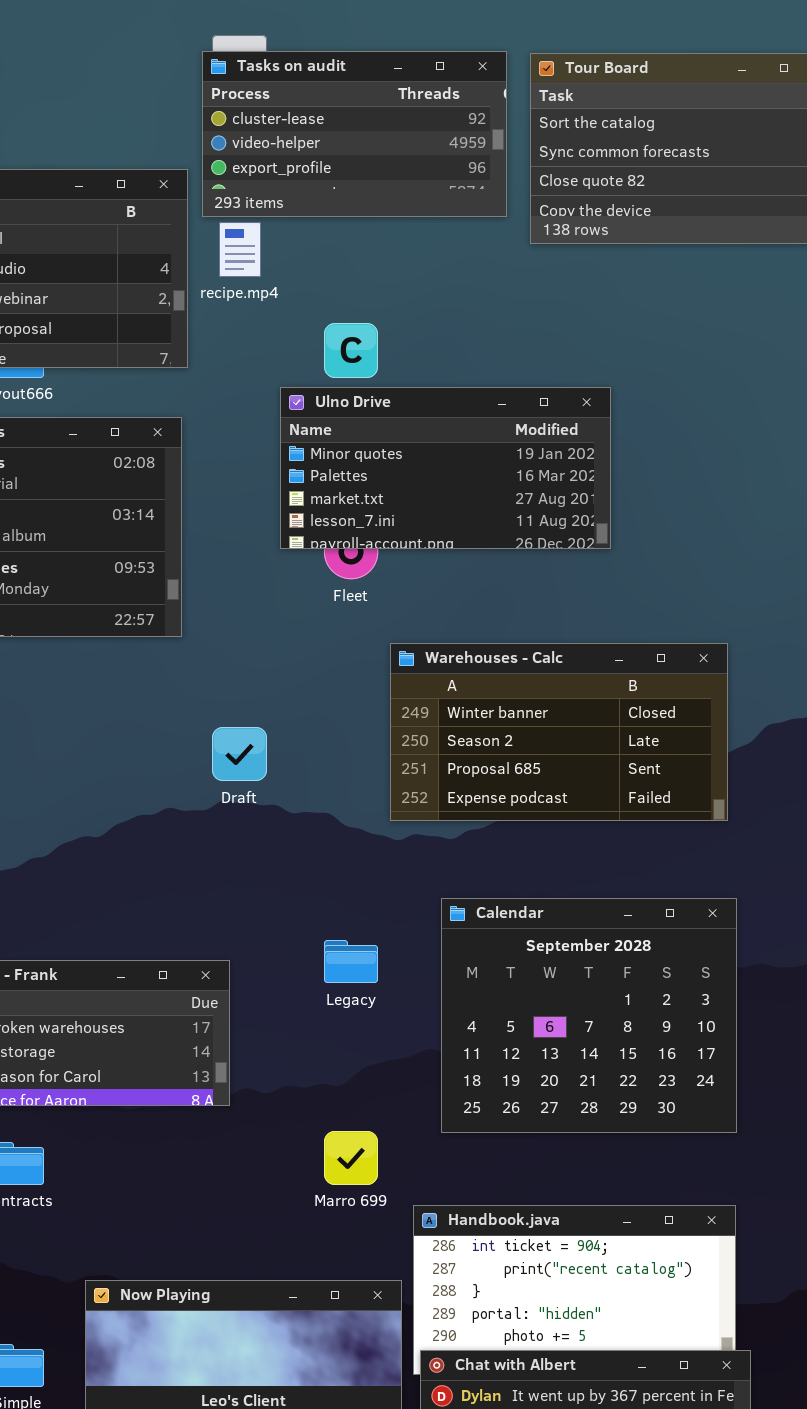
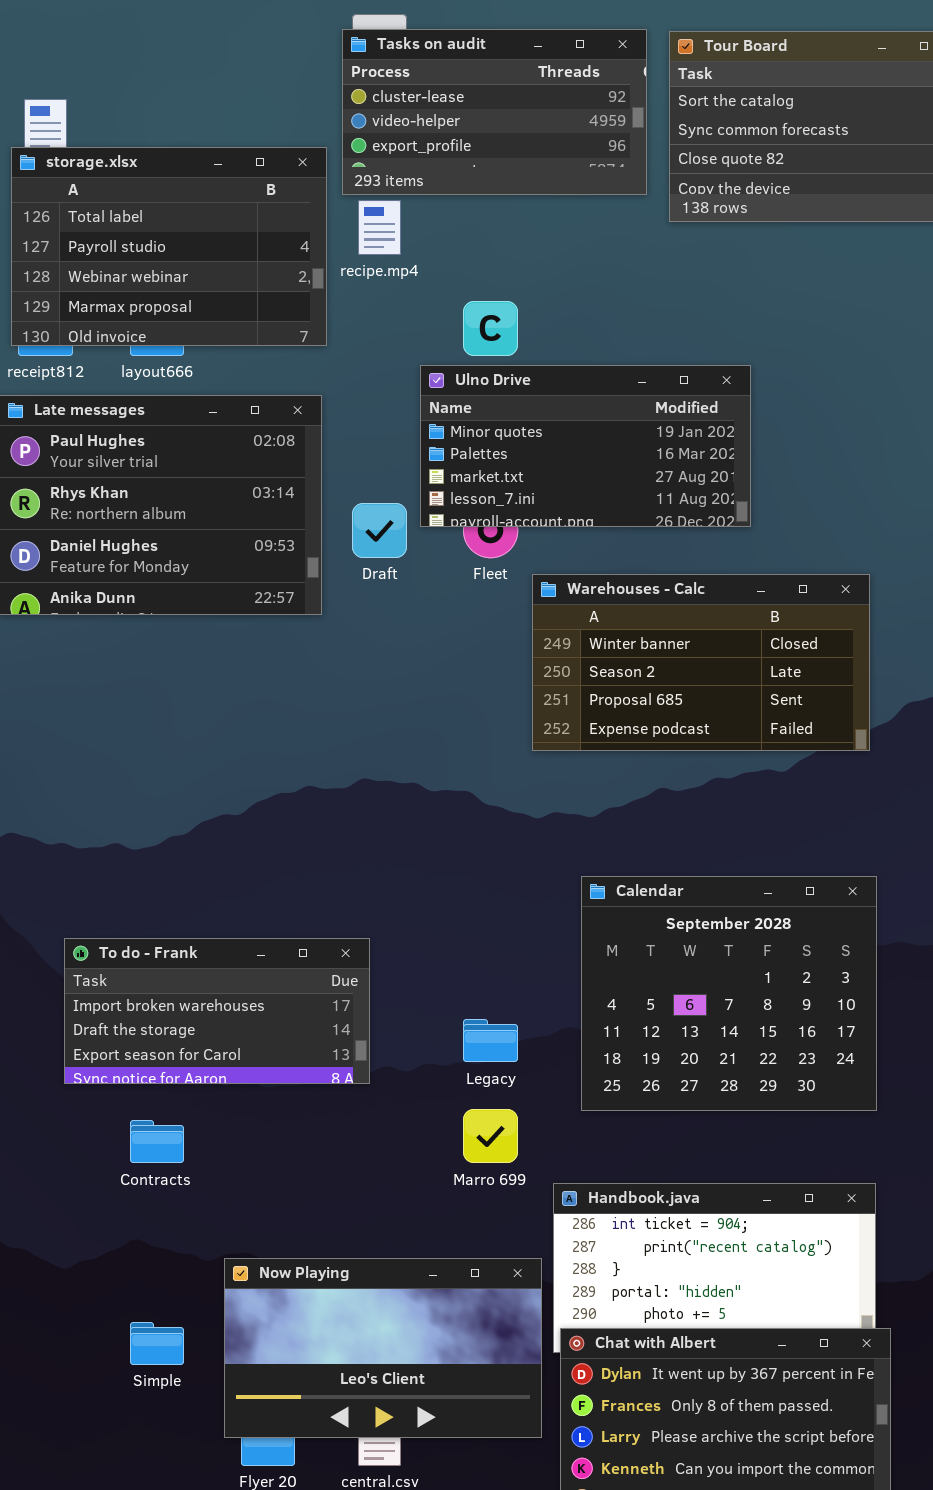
Warehouses - Calc: [390,643,728,821] -> [532,574,870,751], moved
Draft: [212,727,267,781] -> [352,503,407,558], moved
Legacy: [324,940,378,983] -> [463,1019,518,1062], moved

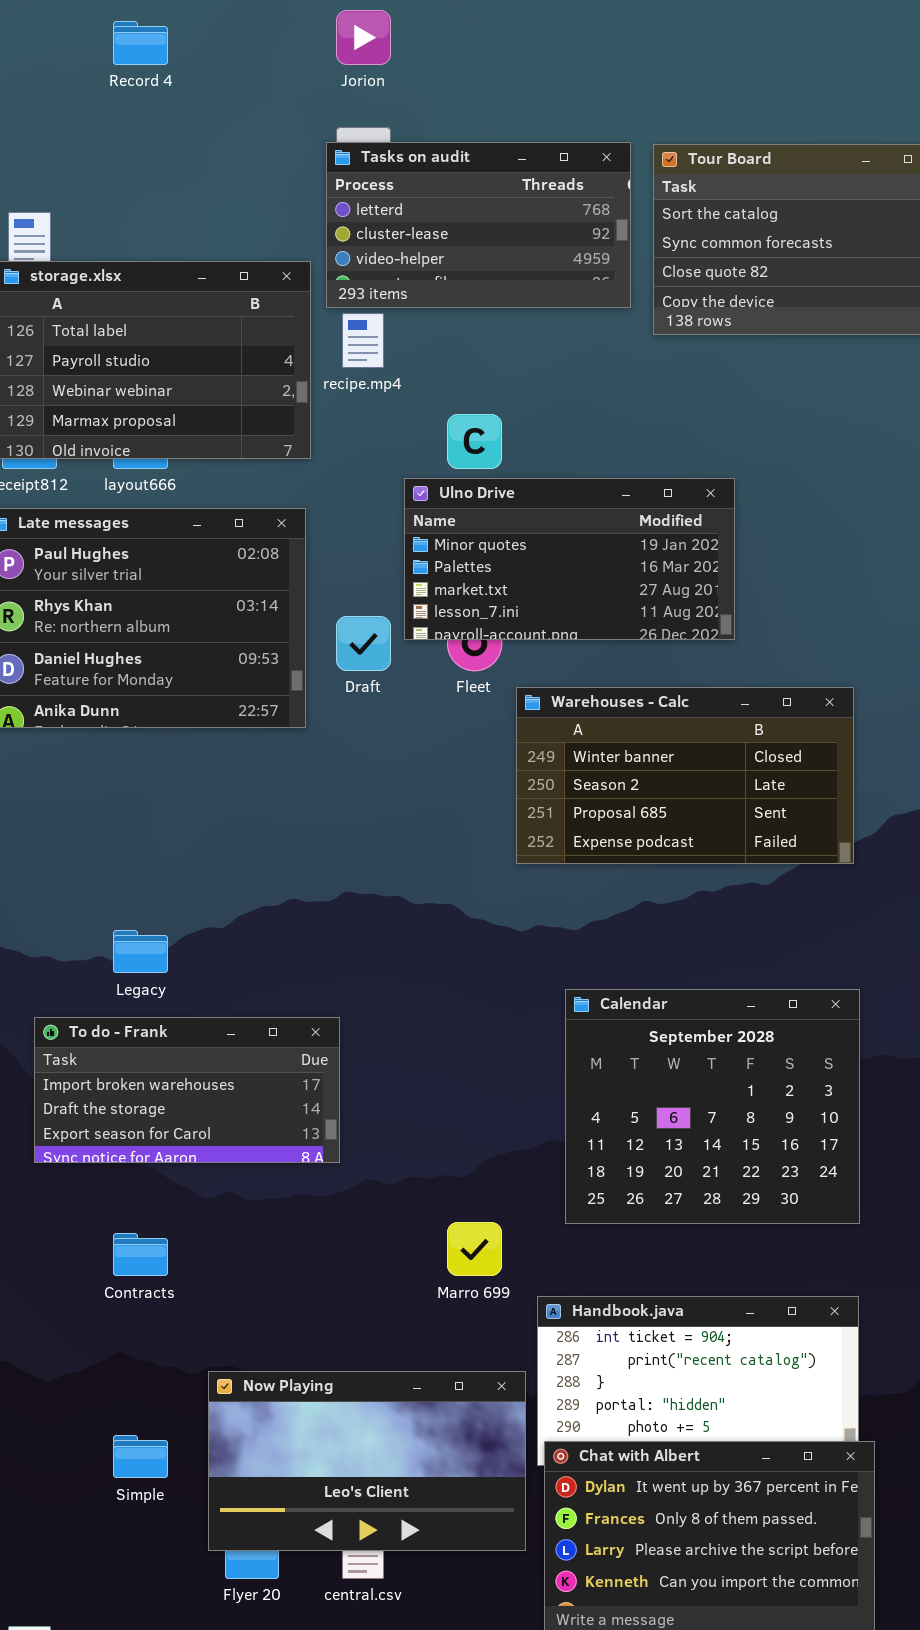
Tasks on audit: [342,29,647,195] -> [326,142,631,308], scrolled up 1 row
To do - Frank: [64,938,370,1084] -> [34,1017,340,1163], moved
Legacy: [463,1019,518,1062] -> [113,930,168,973], moved

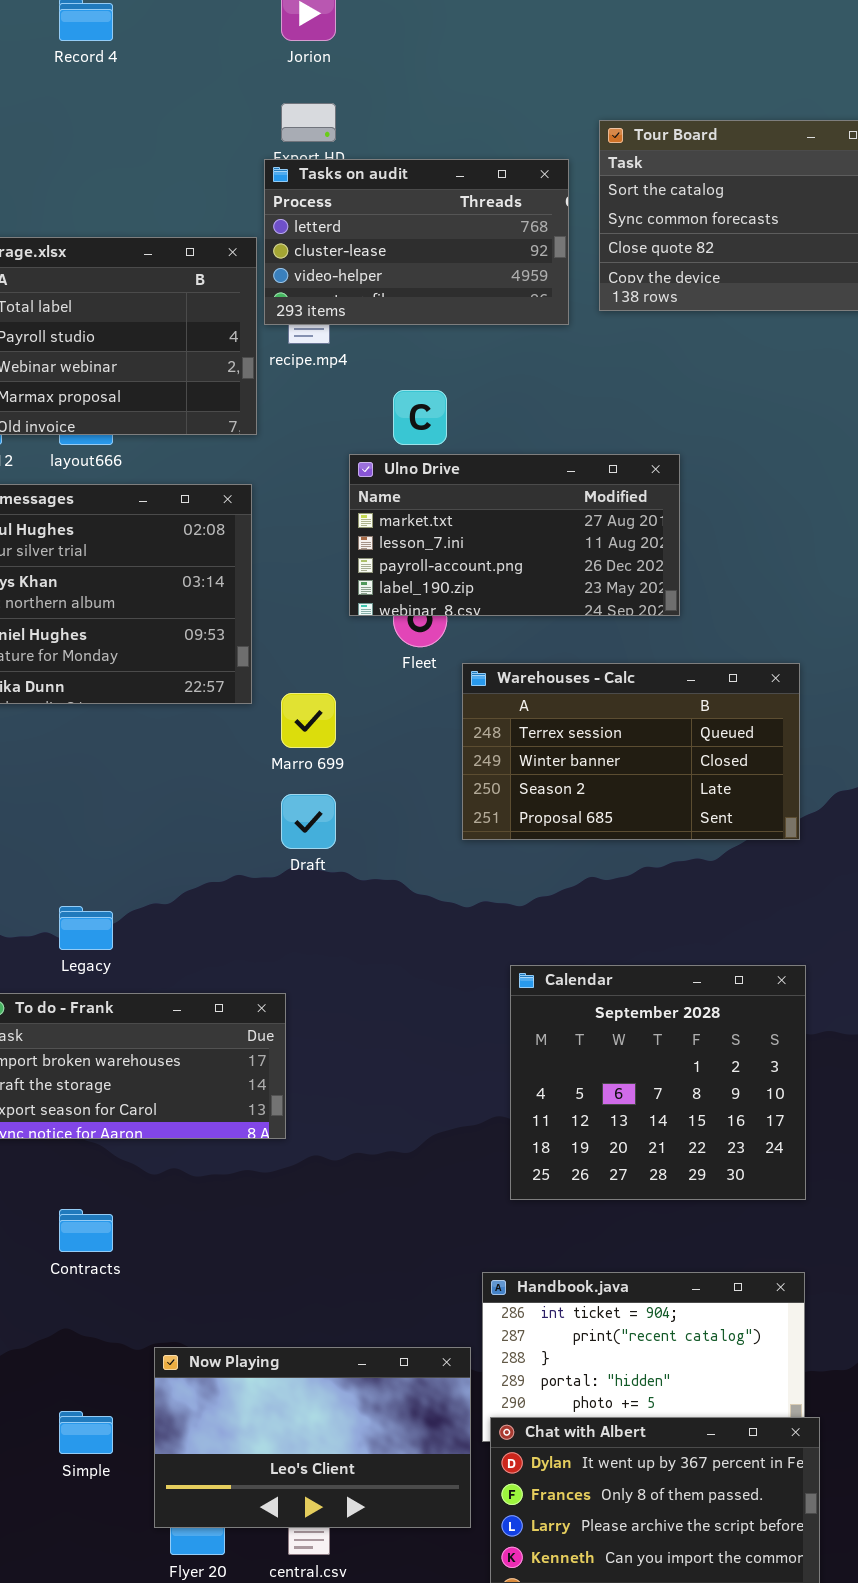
Tasks on audit: [326,142,631,308] -> [264,159,569,325], moved
Ulno Drive: [404,478,735,640] -> [349,454,680,616], scrolled down 2 rows
Draft: [336,616,391,671] -> [281,794,336,849], moved
Warehouses - Calc: [516,687,854,864] -> [462,663,800,840], scrolled up 1 row
Marro 699: [447,1222,502,1276] -> [281,693,336,748], moved

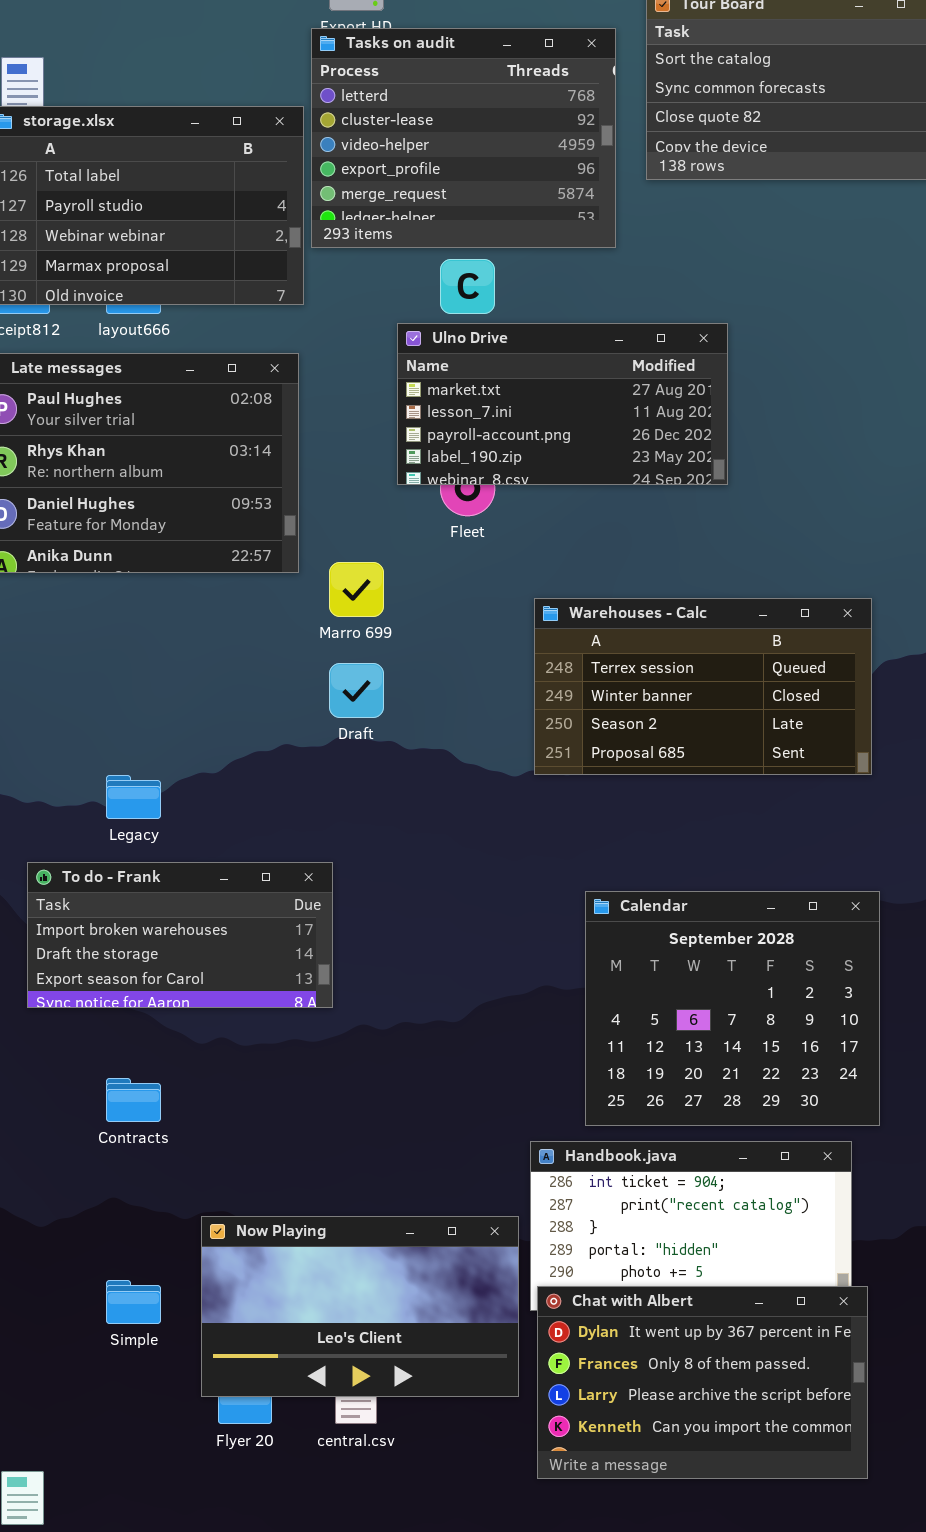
Tasks on audit: [264,159,569,325] -> [311,28,616,248], resized
Warehouses - Calc: [462,663,800,840] -> [534,598,872,775], moved
Calendar: [510,965,806,1200] -> [585,891,880,1126], moved

